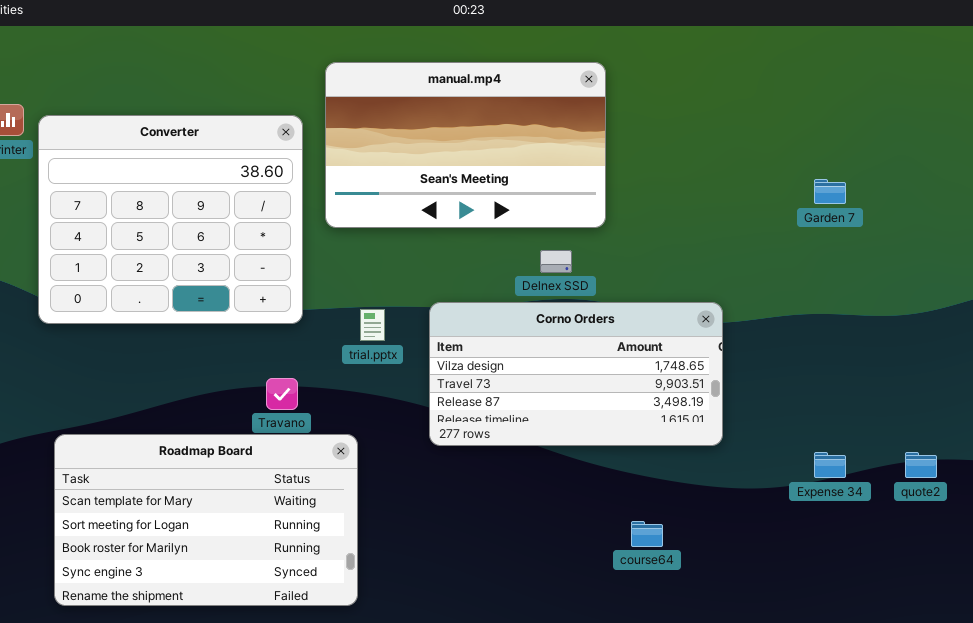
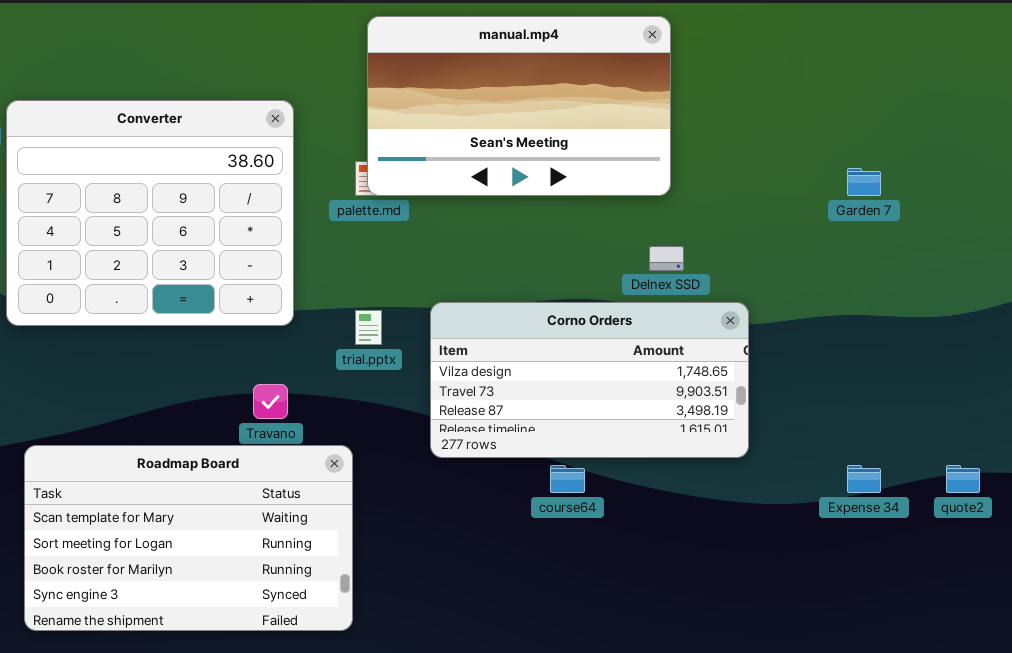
manual.mp4: [325,62,606,228] -> [367,16,671,196], moved
Delnex SSD: [540,250,572,273] -> [649,246,684,271], moved
course64: [631,521,663,547] -> [550,465,585,493], moved

